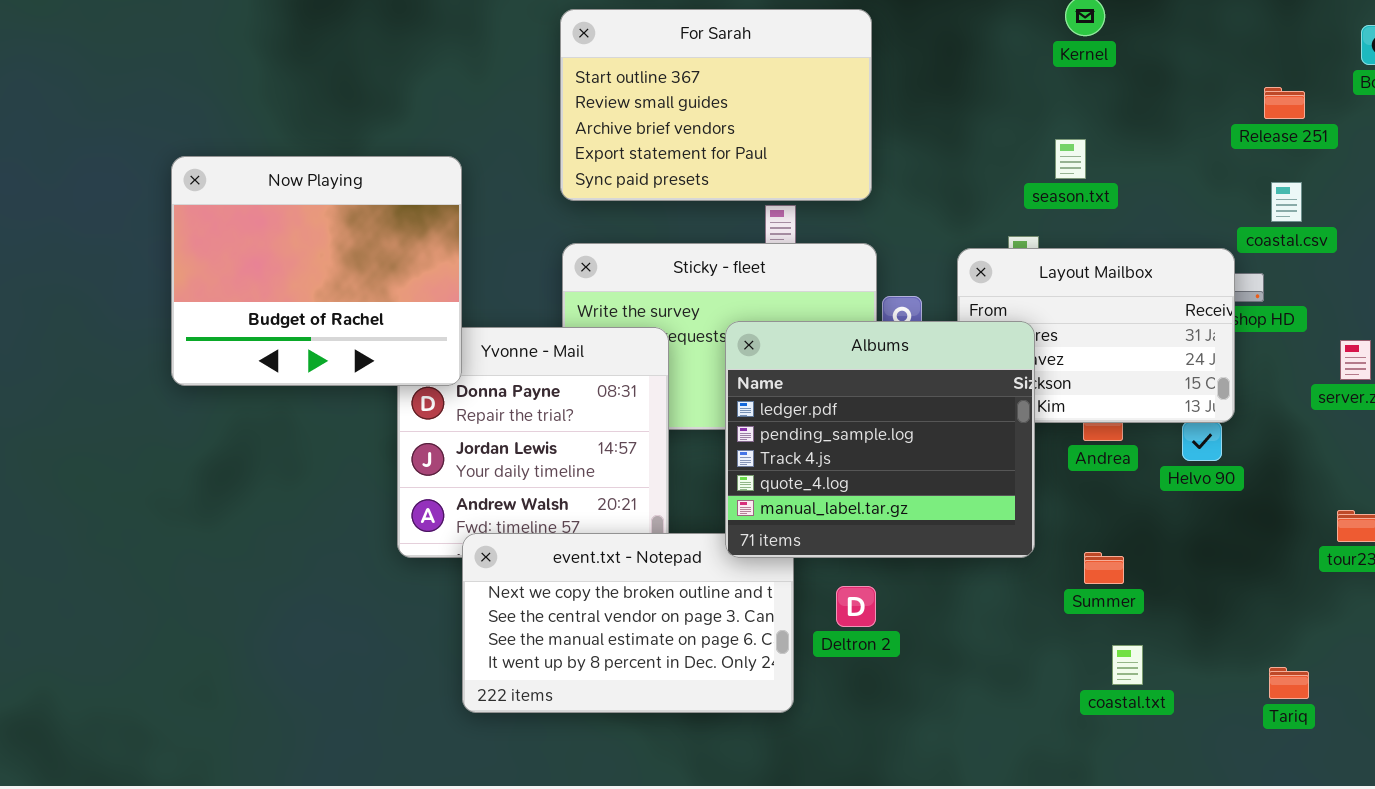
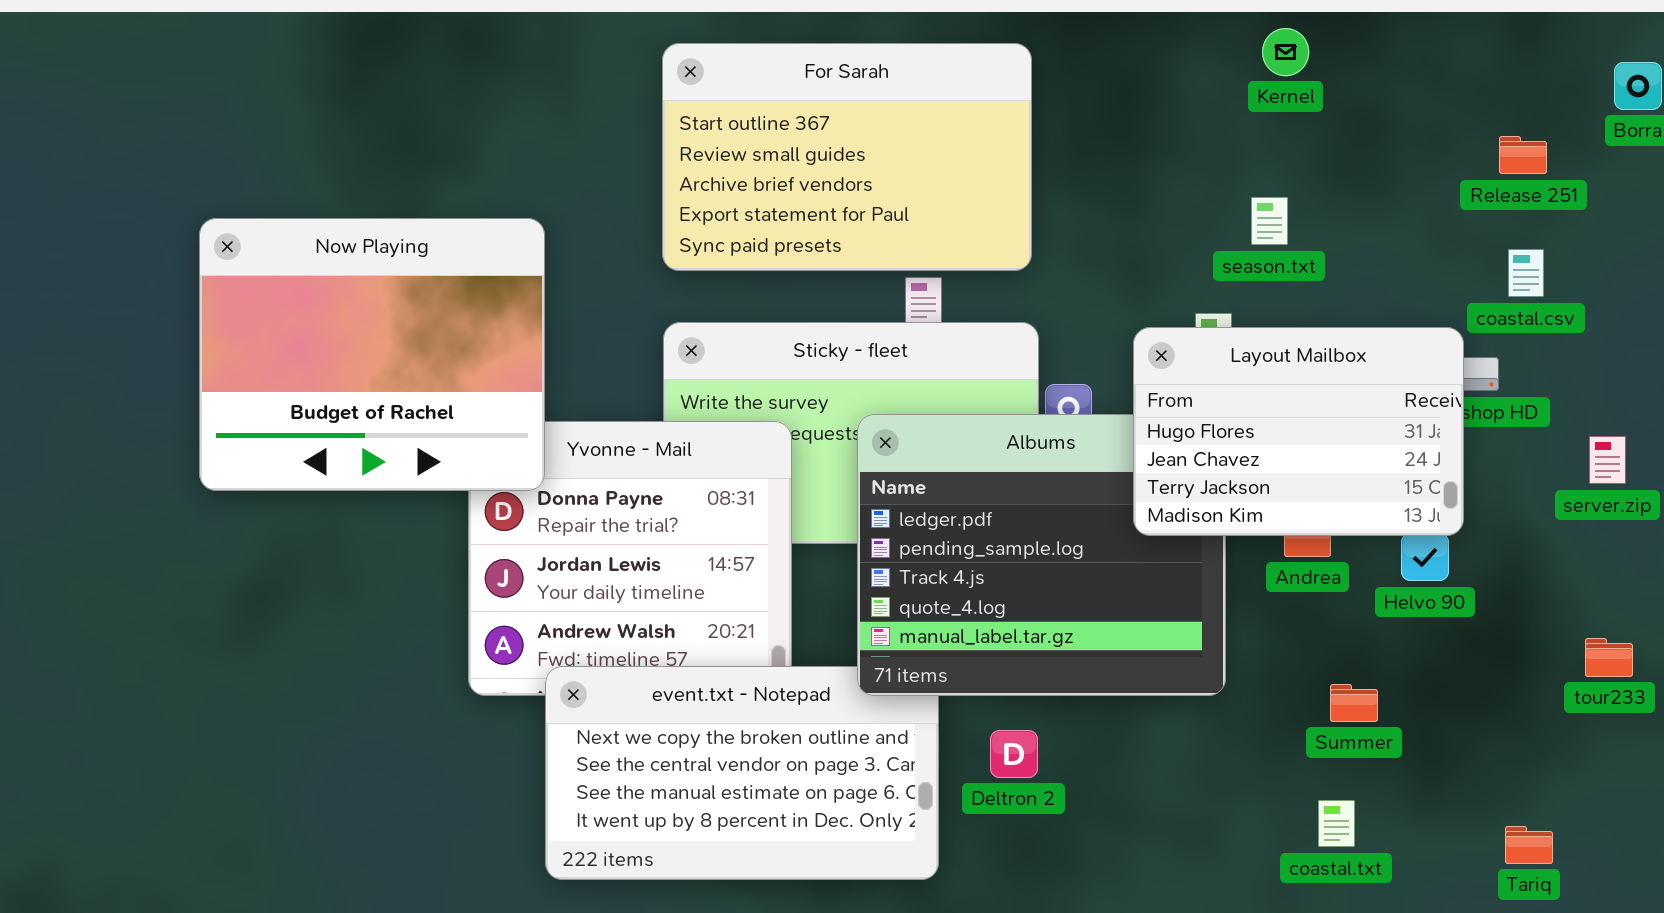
Layout Mailbox: [957,248,1235,423] -> [1133,327,1464,536], raised
Summer: [1084,552,1124,584] -> [1330,684,1378,722], moved

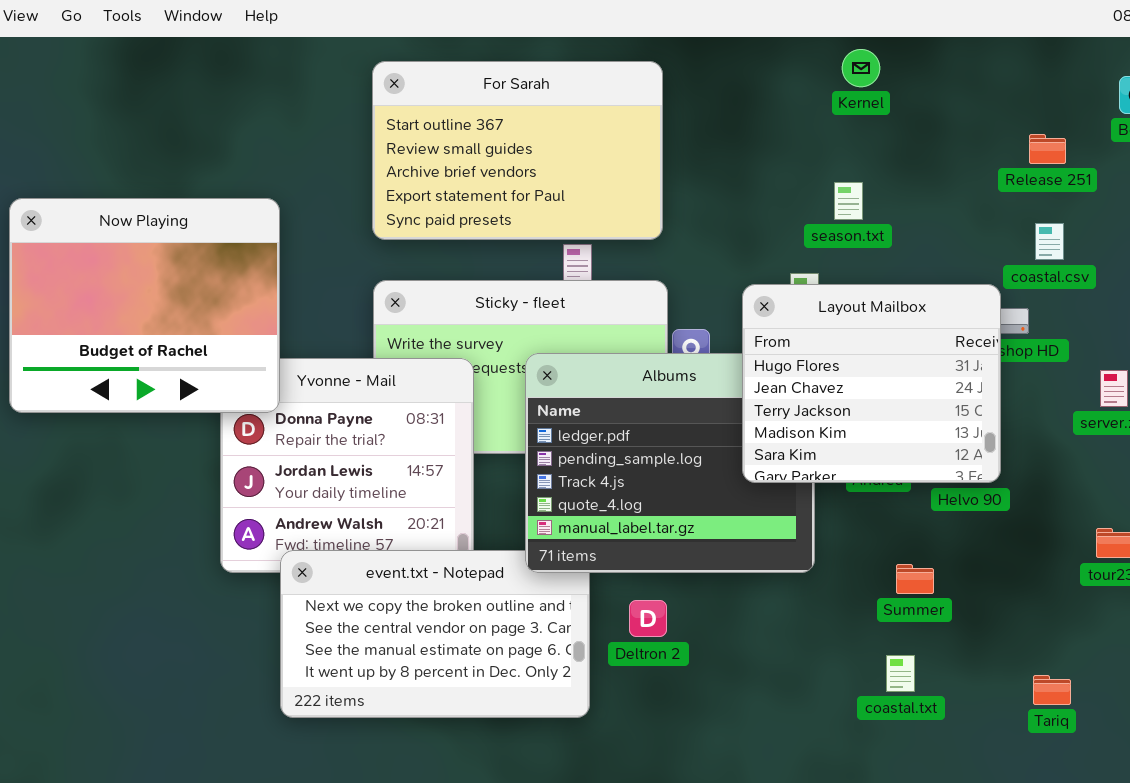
Layout Mailbox: [1133,327,1464,536] -> [742,284,1001,483], resized

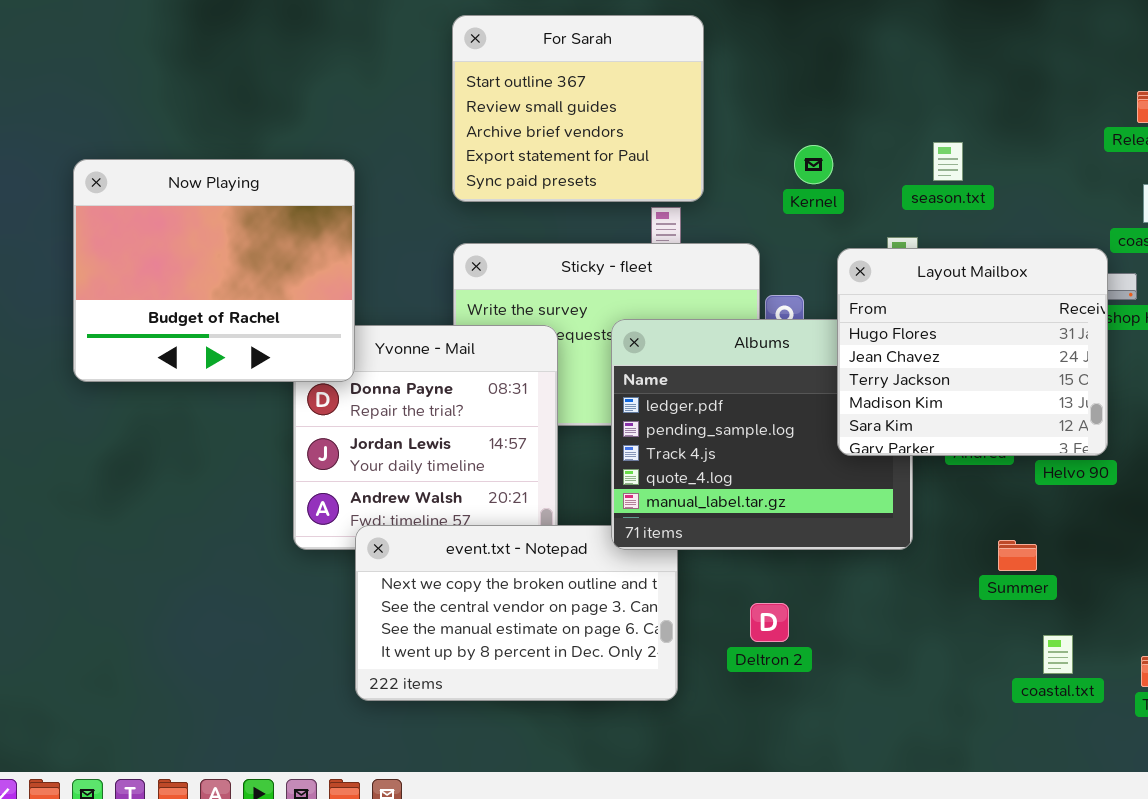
Kernel: [842,49,880,87] -> [794,145,833,184], moved
For Sarah: [372,61,663,240] -> [452,15,704,202], resized
Deltron 2: [629,600,667,637] -> [750,603,789,642], moved
coastal.txt: [886,655,915,692] -> [1043,635,1073,674], moved

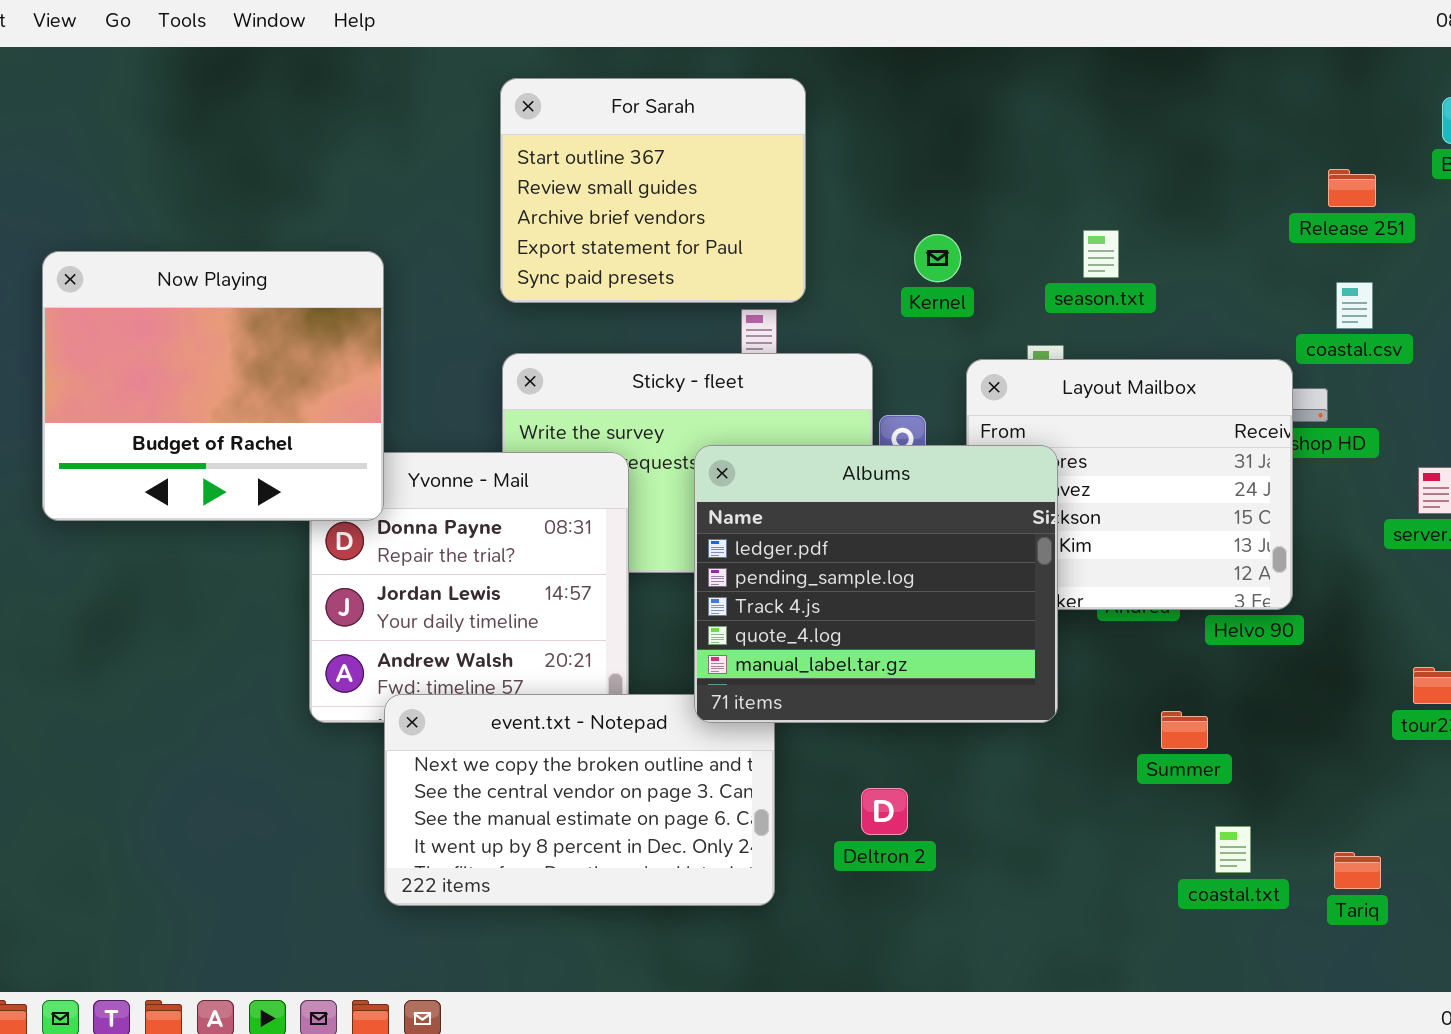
Albums: [611,319,913,550] -> [694,445,1058,723], raised

